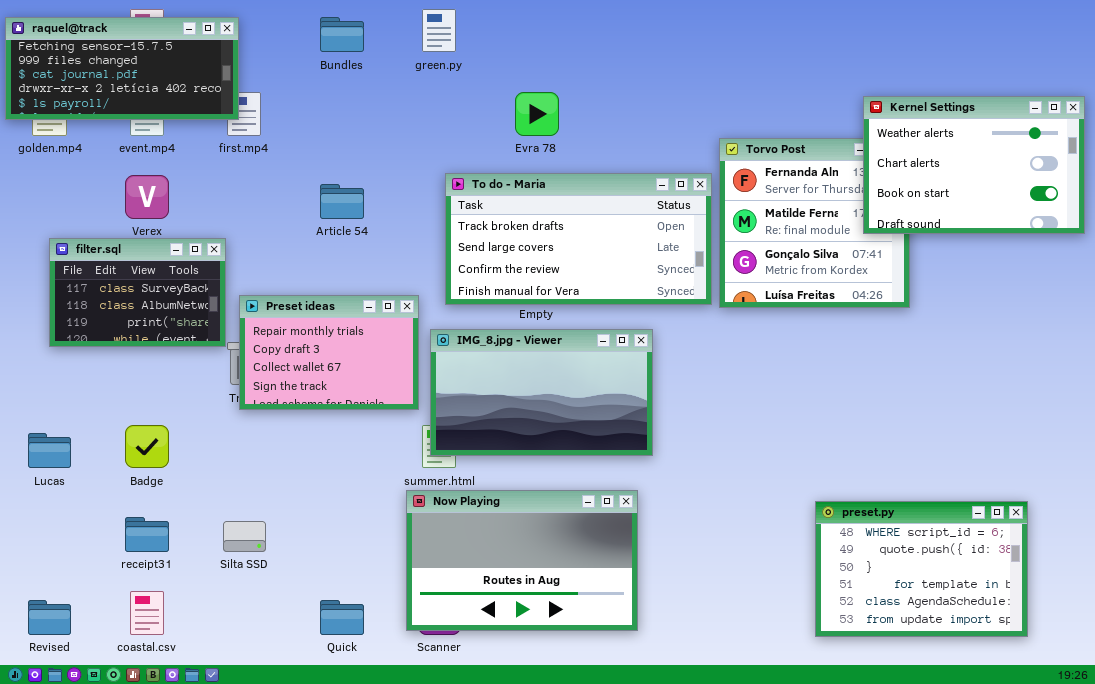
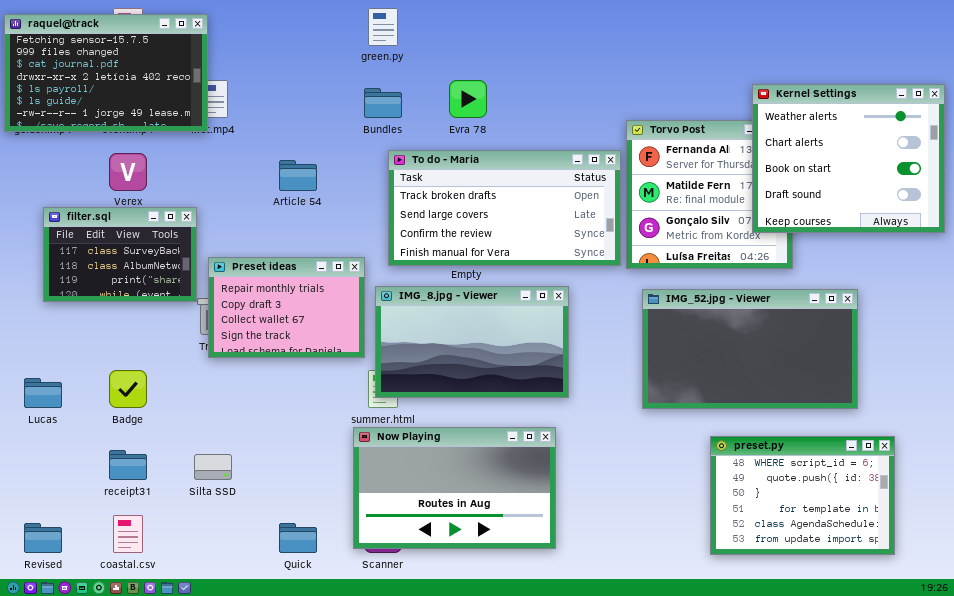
raquel@track: [5,17,239,120] -> [4,14,208,132], resized
Bundles: [320,17,364,52] -> [364,88,402,118], moved
Kernel Settings: [863,96,1085,234] -> [752,84,945,233], resized
IMG_52.jpg - Viewer: none -> [642,289,858,409], opened

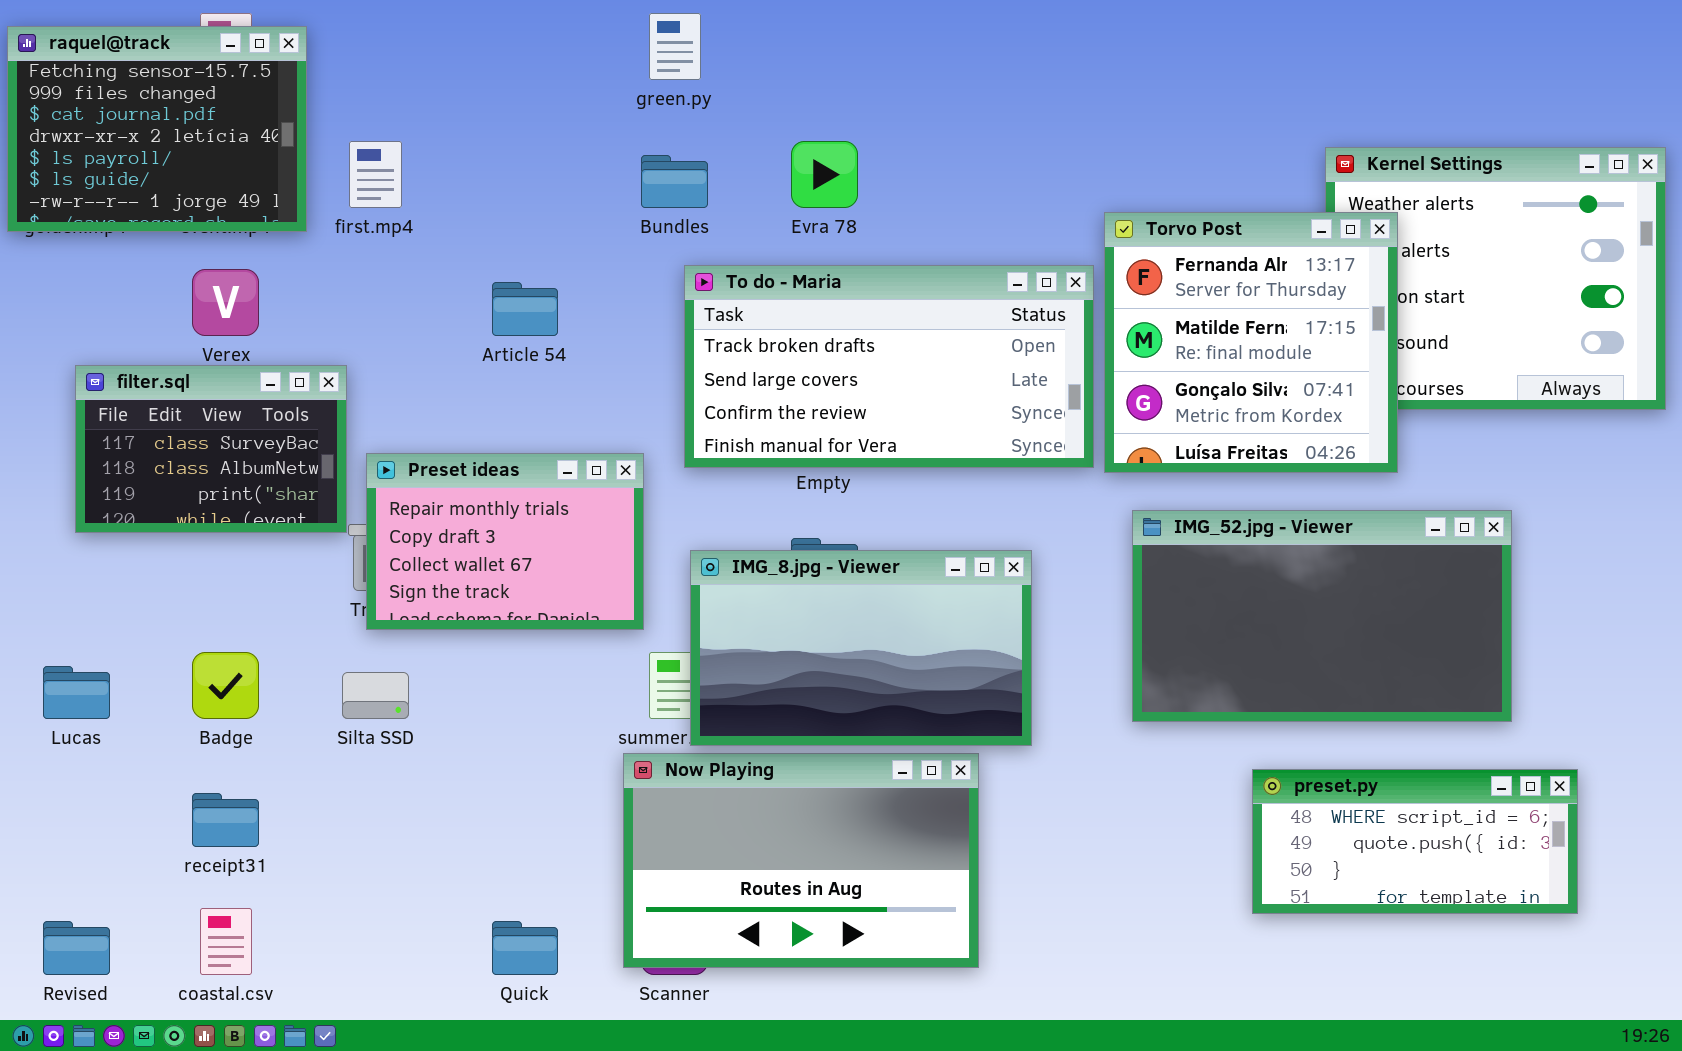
raquel@track: [4,14,208,132] -> [7,26,307,232], resized
Torvo Post: [626,120,793,269] -> [1104,212,1398,473], raised
IMG_8.jpg - Viewer: [375,286,569,398] -> [690,550,1032,746], moved
preset.py: [710,436,895,555] -> [1252,769,1578,914], resized
Silta SSD: [194,454,232,480] -> [342,672,409,719], moved

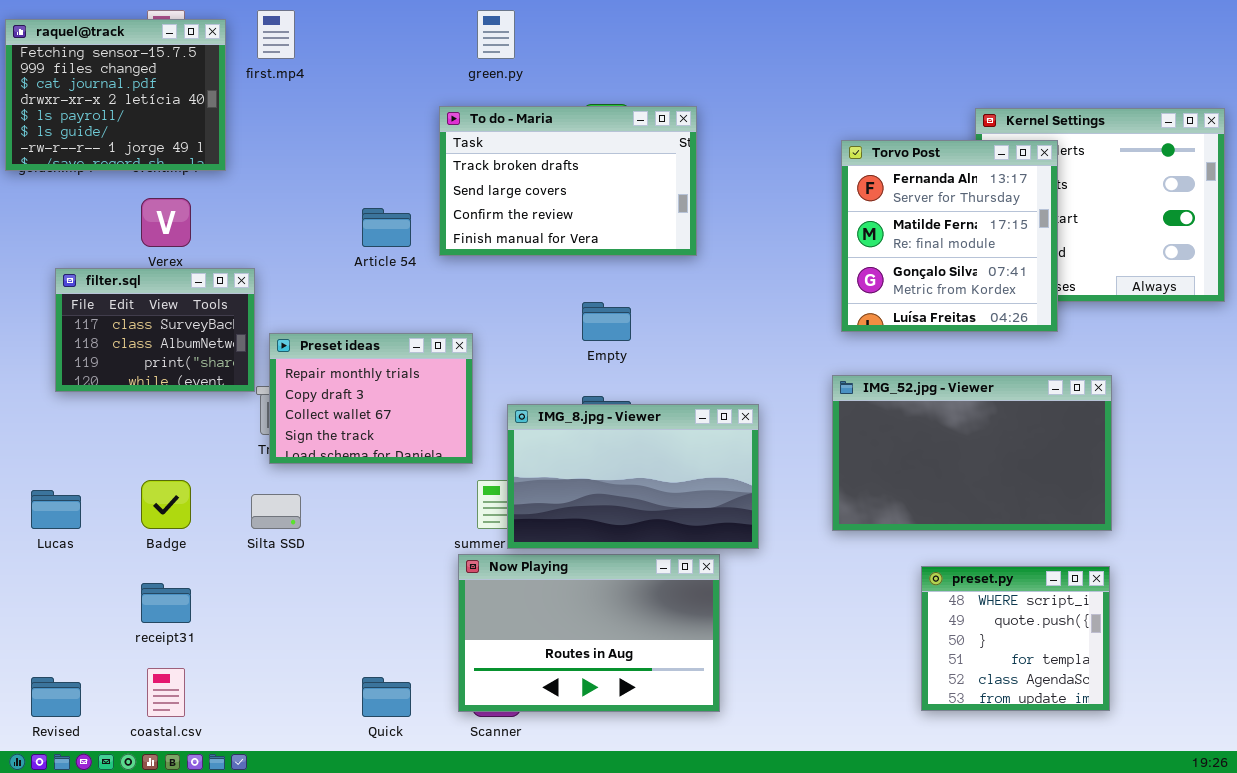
first.mp4: [349,141,402,208] -> [257,10,295,59], moved
Torvo Post: [1104,212,1398,473] -> [841,140,1058,332], moved
To do - Maria: [684,265,1094,468] -> [439,106,697,256], moved, resized
preset.py: [1252,769,1578,914] -> [921,566,1110,711], resized

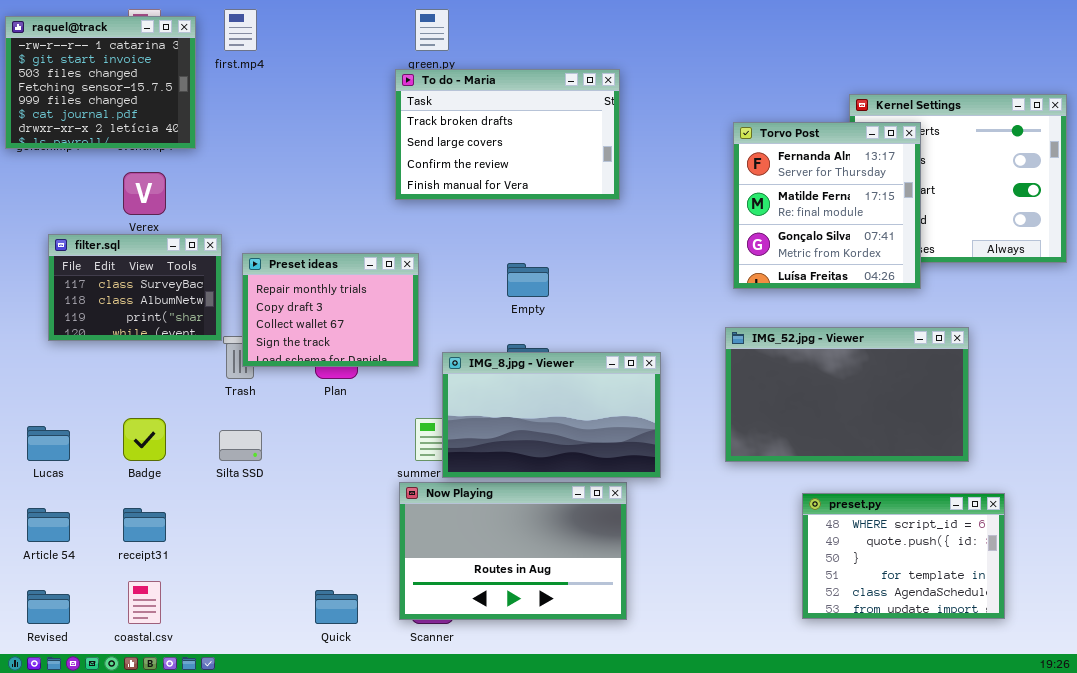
raquel@track: [5,19,226,171] -> [5,16,196,149], scrolled up 3 rows
To do - Maria: [439,106,697,256] -> [395,69,620,200], moved
Article 54: [362,208,411,247] -> [27,508,70,542], moved
Preset ideas: [269,333,473,464] -> [242,253,419,367], moved
preset.py: [921,566,1110,711] -> [802,493,1005,619], resized

